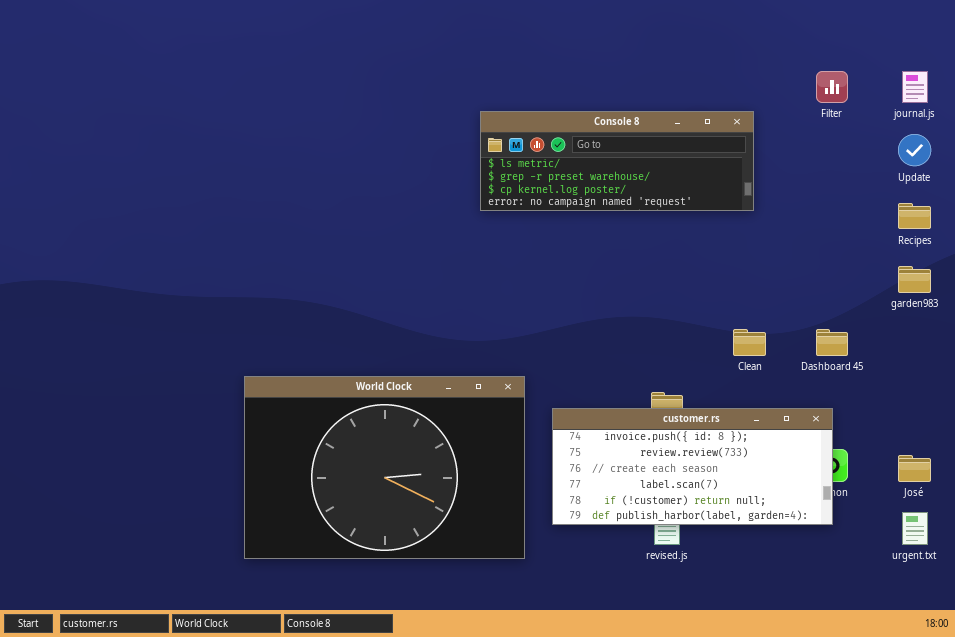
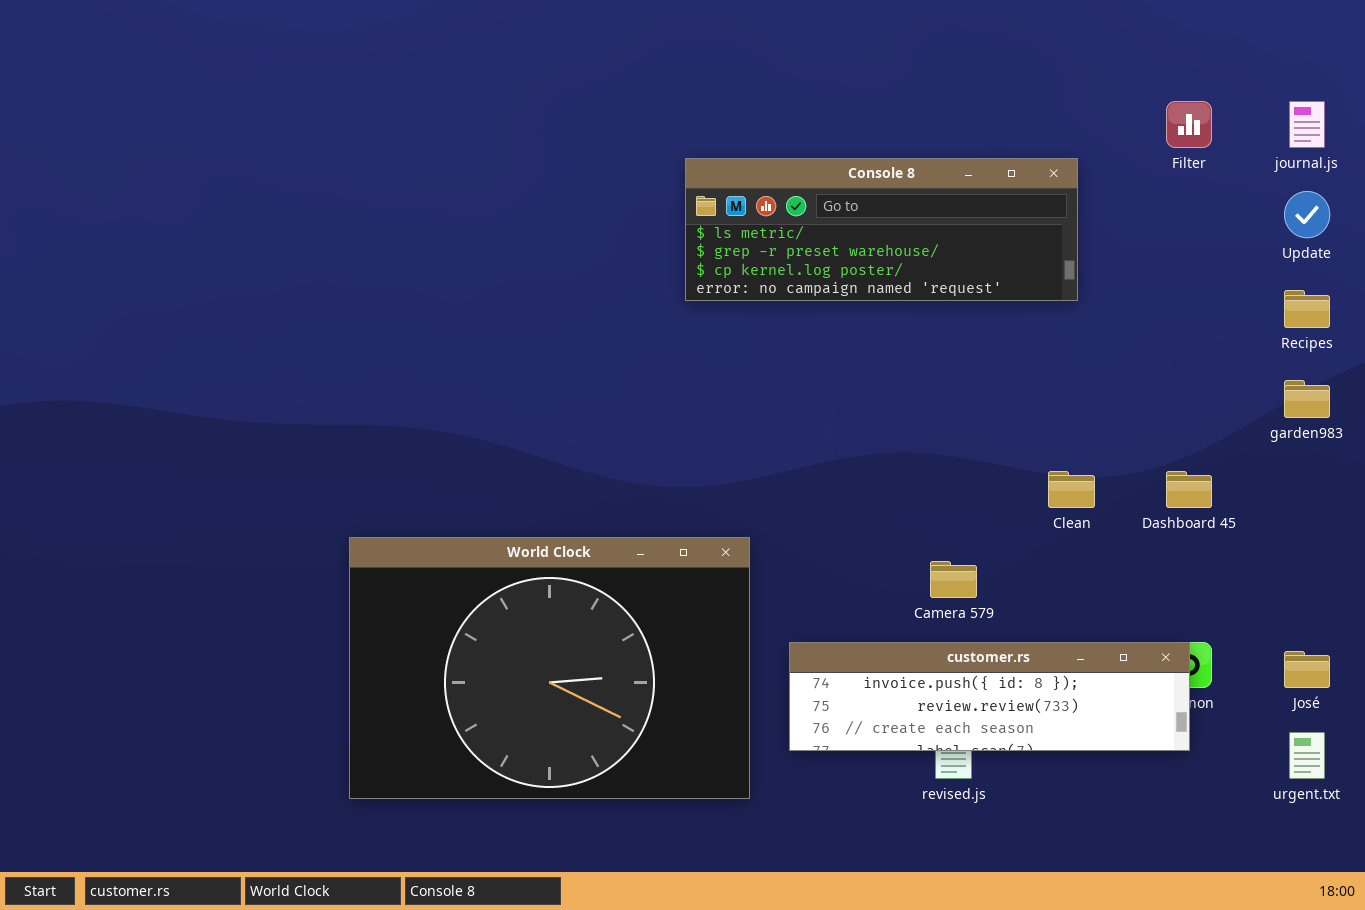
customer.rs: [552,408,833,525] -> [789,642,1190,751], resized

